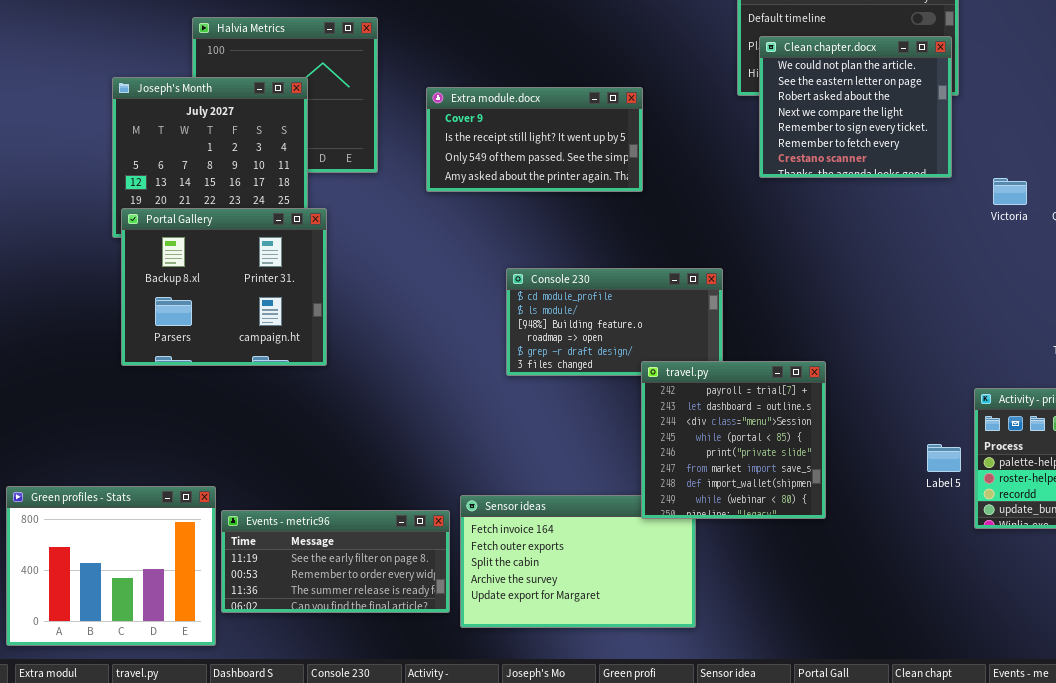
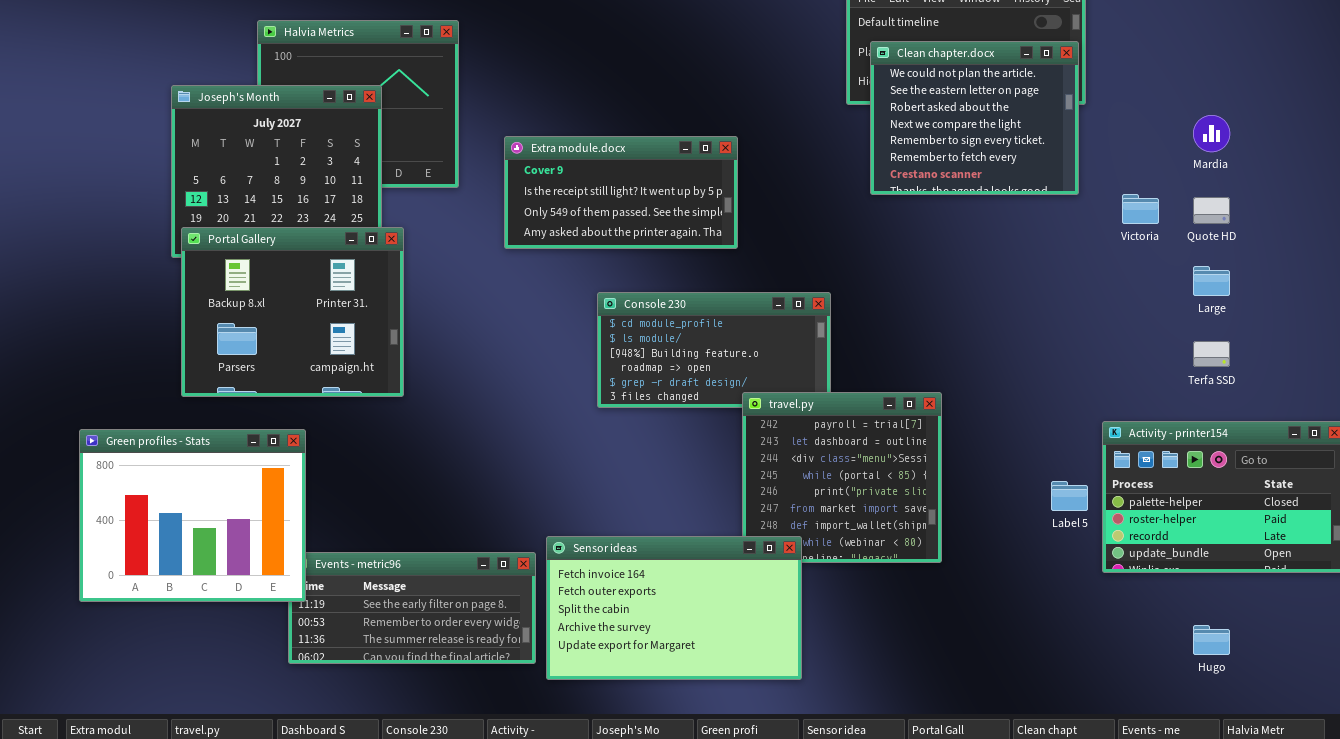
Extra module.docx: [426,87,643,192] -> [504,136,738,249], moved
Green profiles - Stats: [6,486,216,646] -> [79,429,306,602], moved
Sensor ideas: [460,495,696,628] -> [546,536,802,680], raised

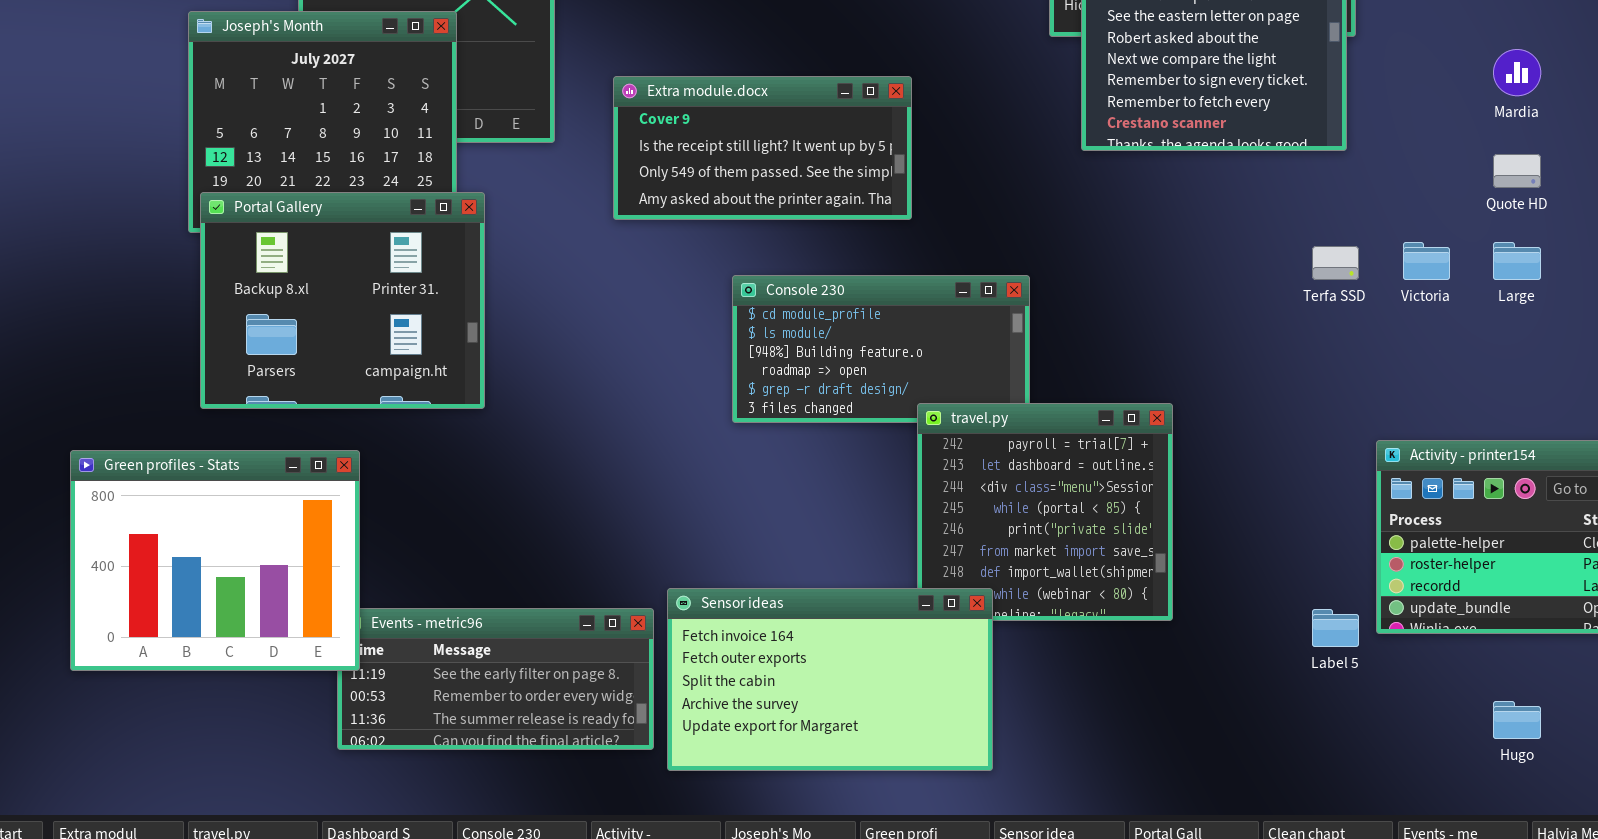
Victoria: [1122,194,1159,224] -> [1403,242,1450,280], moved
Terfa SSD: [1193,341,1230,367] -> [1312,246,1359,280], moved
Label 5: [1051,481,1088,511] -> [1312,609,1359,647], moved

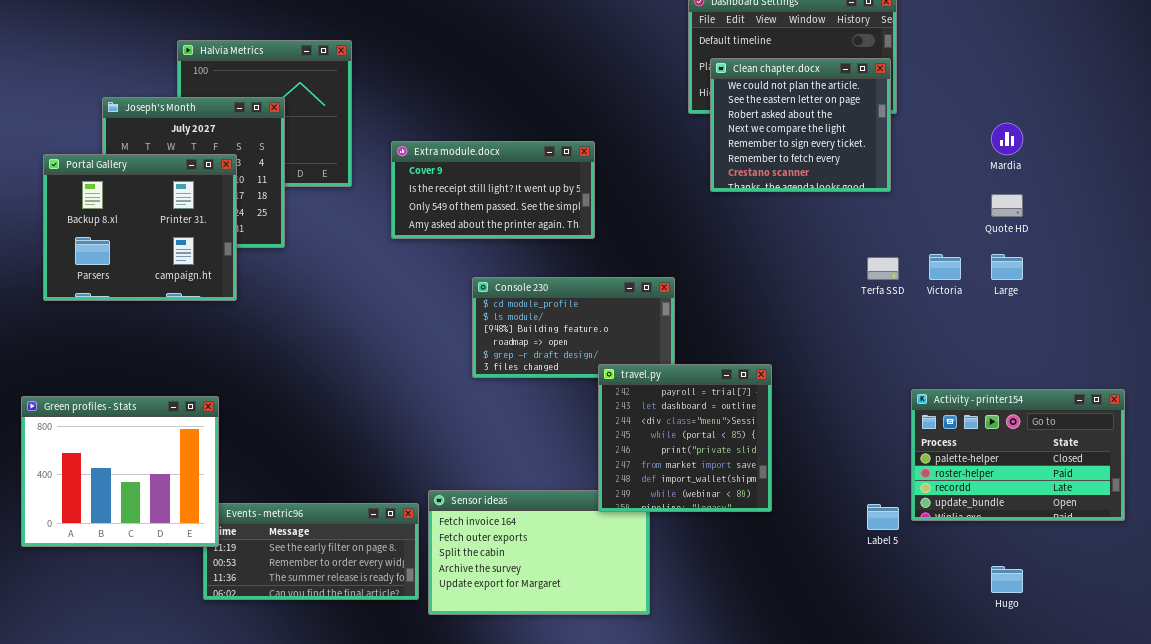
Portal Gallery: [200,192,485,409] -> [43,154,237,301], moved
travel.py: [917,403,1173,621] -> [598,364,772,512], raised

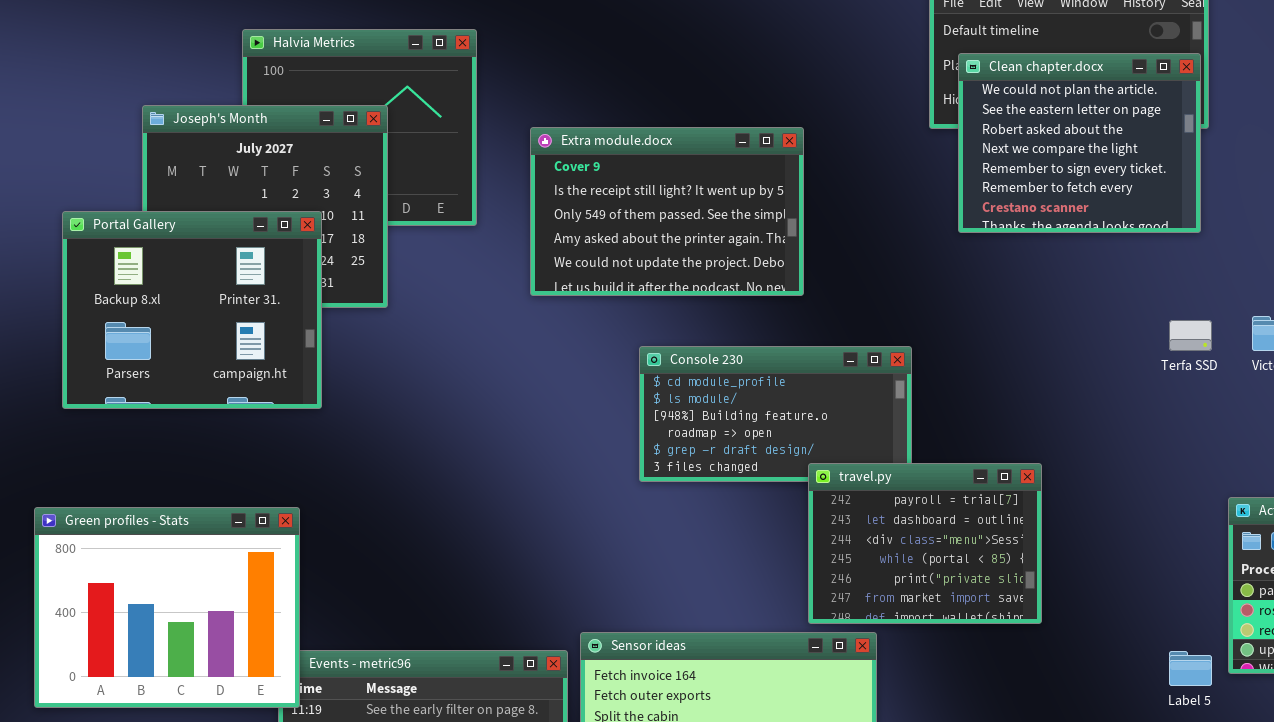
Extra module.docx: [391,141,595,239] -> [530,127,804,296], resized
Portal Gallery: [43,154,237,301] -> [62,211,322,409], moved
travel.py: [598,364,772,512] -> [808,463,1042,624], resized

